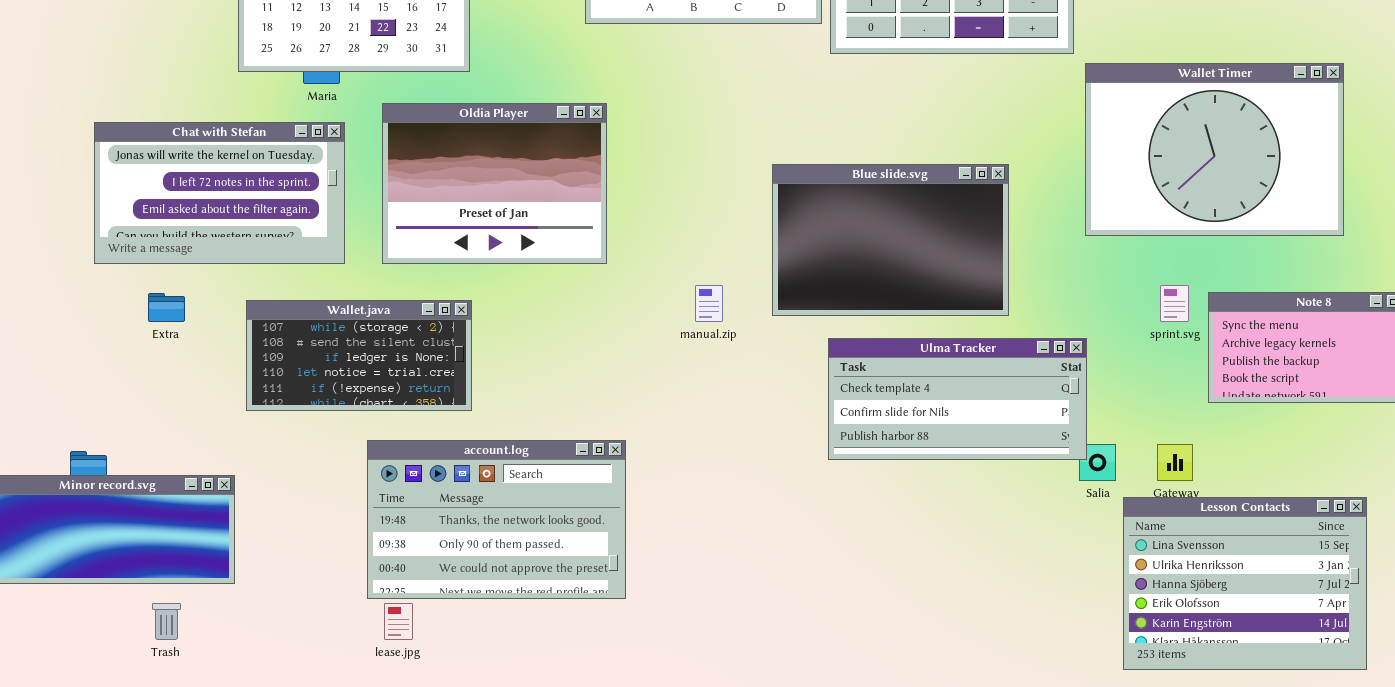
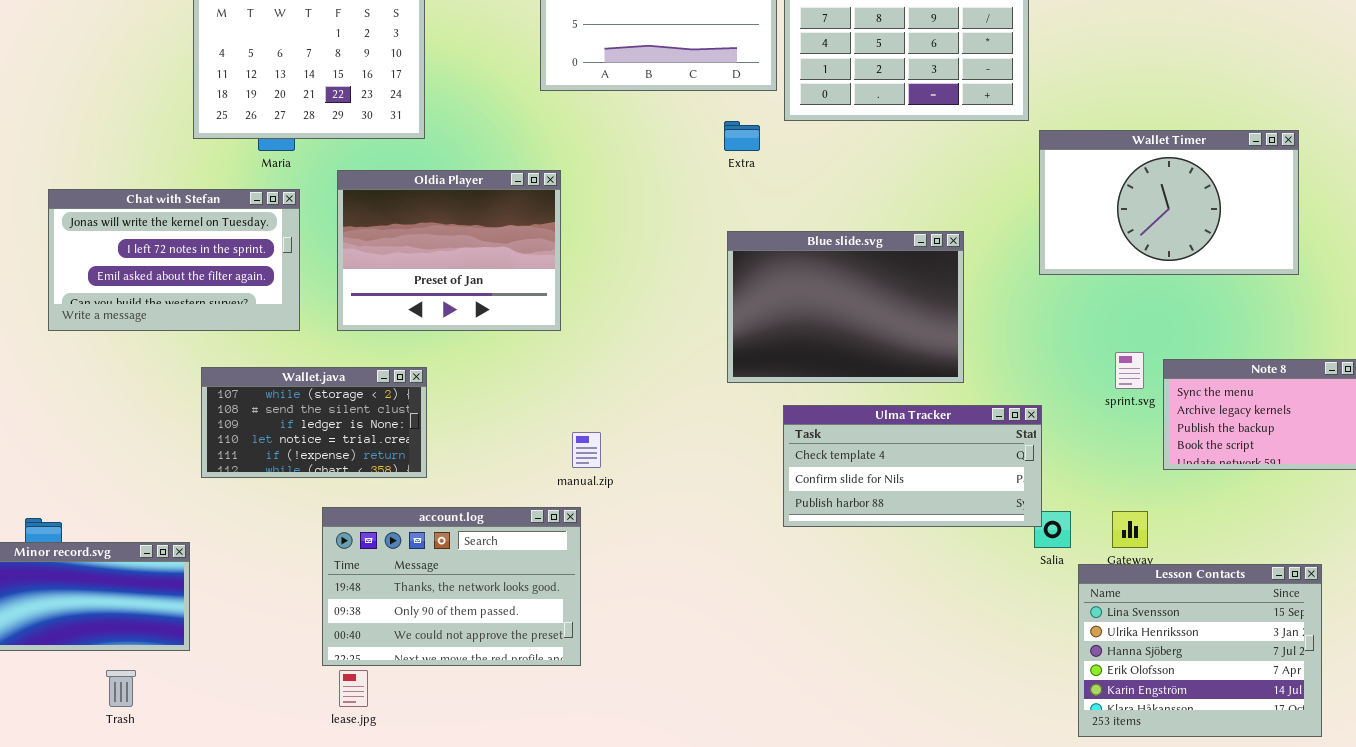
Wallet Timer: [1085,63,1344,236] -> [1039,130,1299,275], resized
manual.zip: [695,285,723,322] -> [572,432,601,468], moved
Extra: [148,293,185,322] -> [724,121,760,151], moved

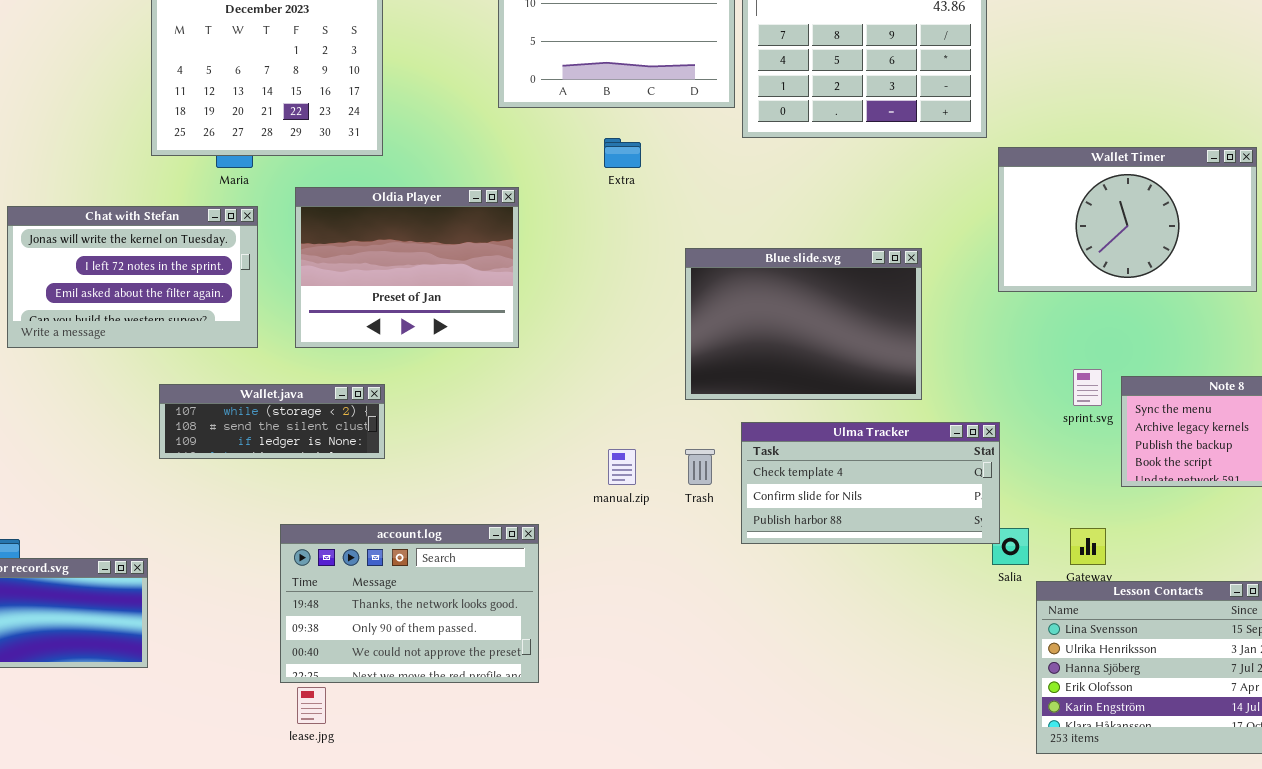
Extra: [724,121,760,151] -> [604,138,641,168], moved
Wallet.java: [201,367,427,478] -> [159,384,385,459], resized
manual.zip: [572,432,601,468] -> [608,449,636,485], moved
Trash: [106,670,136,707] -> [685,449,715,485], moved

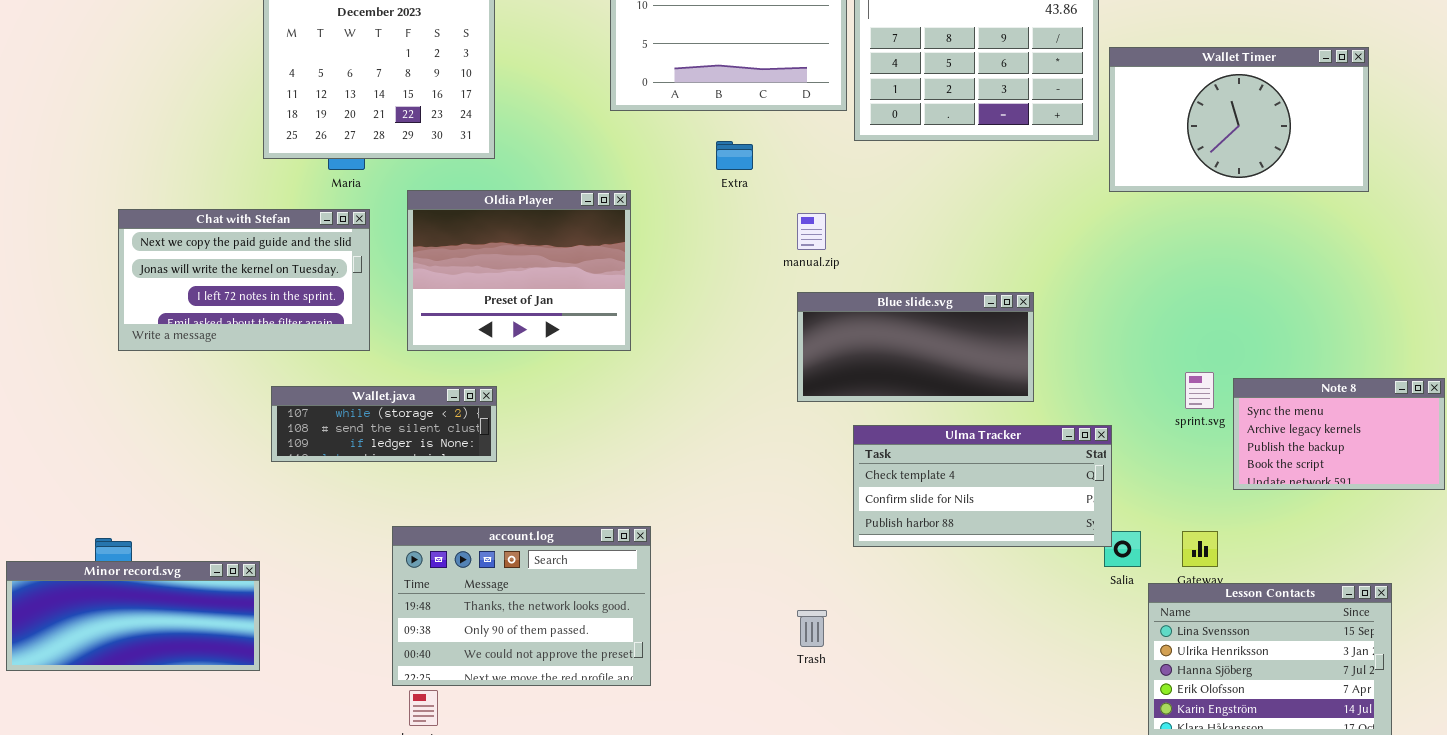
Wallet Timer: [998,147,1257,292] -> [1109,47,1369,192], moved
Chat with Stefan: [7,206,258,348] -> [118,209,370,351], scrolled up 1 row
Blue slide.svg: [685,248,922,400] -> [797,292,1034,402], resized
manual.zip: [608,449,636,485] -> [797,213,826,250], moved
Trash: [685,449,715,485] -> [797,610,827,647], moved

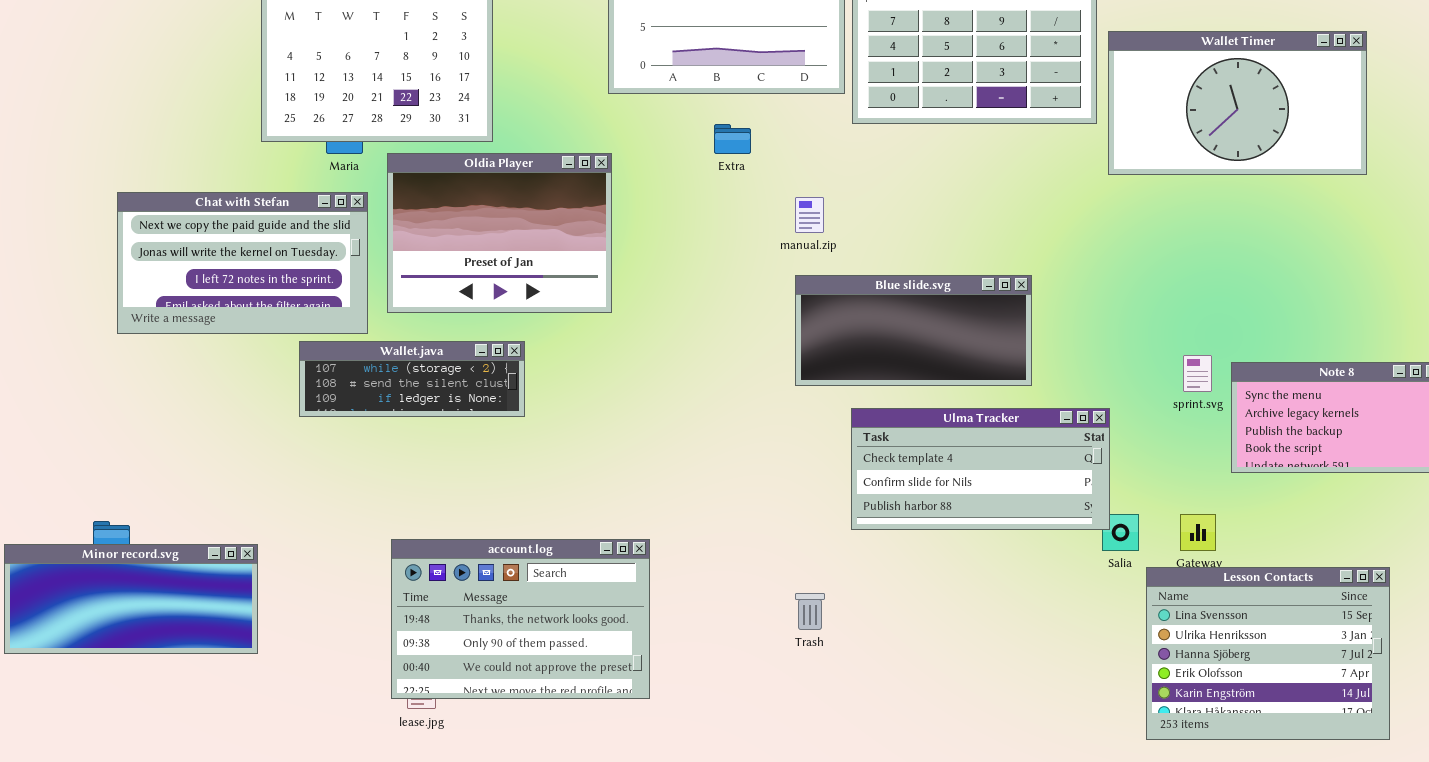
Oldia Player: [407,190,631,351] -> [387,153,612,313], moved
Wallet.java: [271,386,497,462] -> [299,341,525,417], moved
account.log: [392,526,651,686] -> [391,539,650,699], moved

